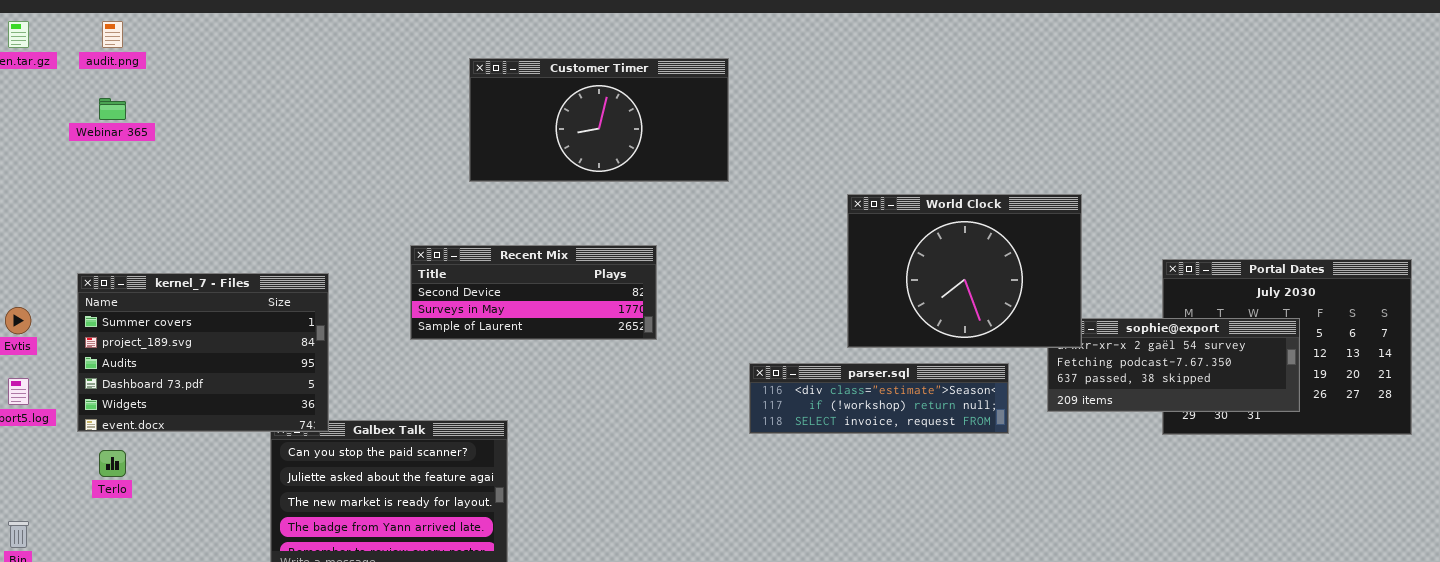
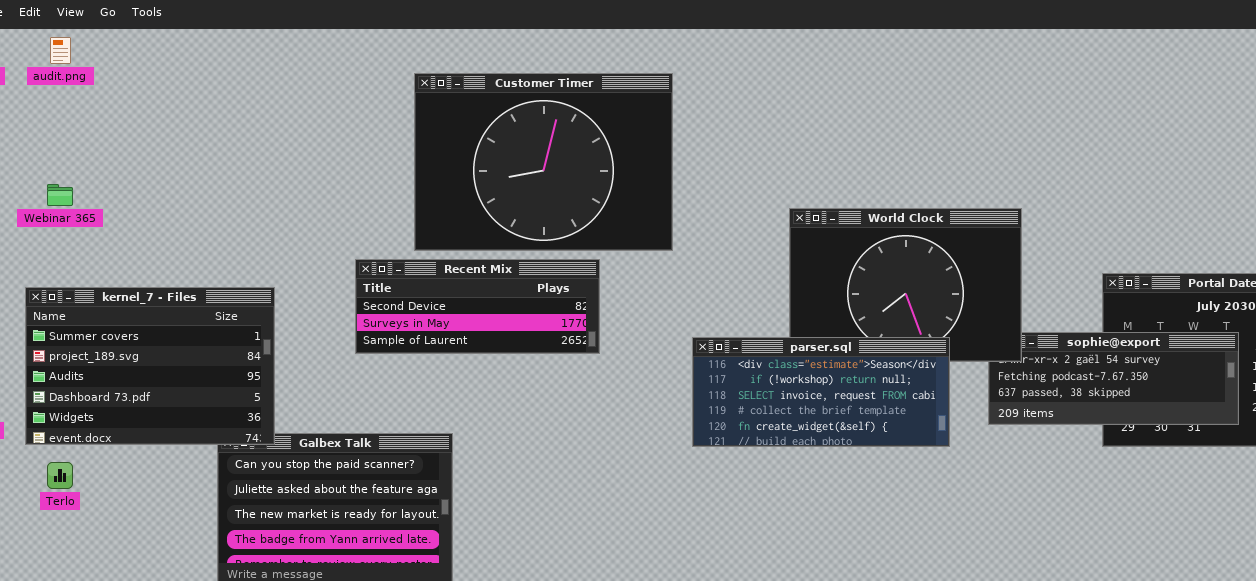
Customer Timer: [469,58,729,182] -> [414,73,673,251], resized
Webinar 365: [99,98,126,120] -> [47,184,73,206], moved
parser.sql: [749,363,1009,434] -> [692,337,950,447], resized

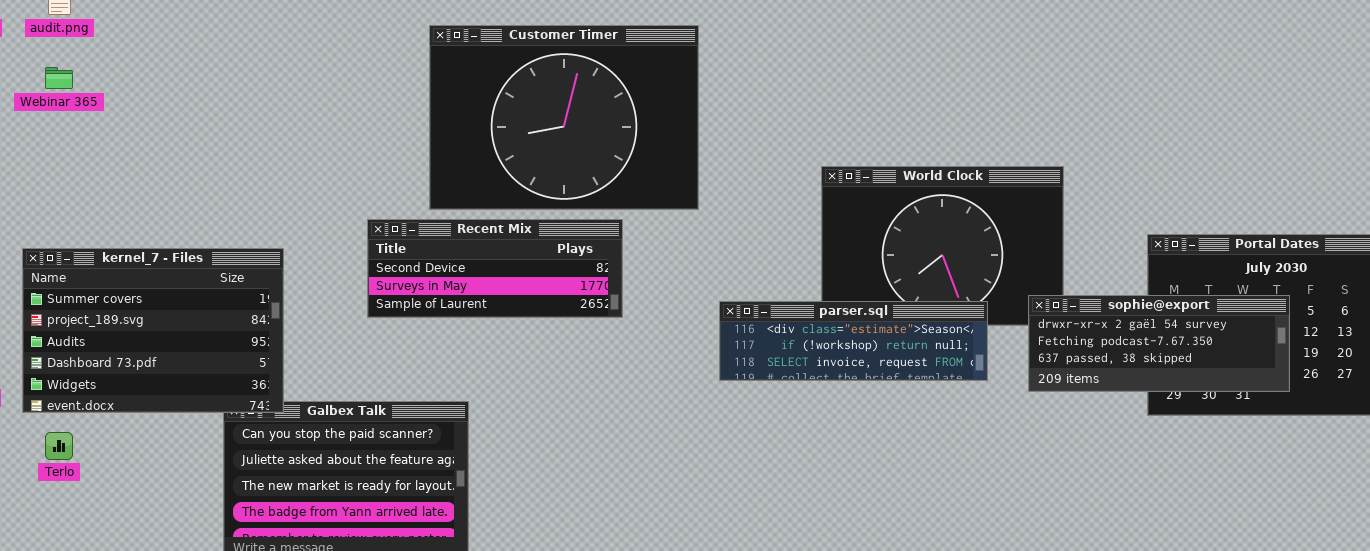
Webinar 365: [47,184,73,206] -> [45,67,73,89], moved
sophie@export: [988,332,1239,425] -> [1028,295,1290,392], raised
parser.sql: [692,337,950,447] -> [719,301,988,381], resized

